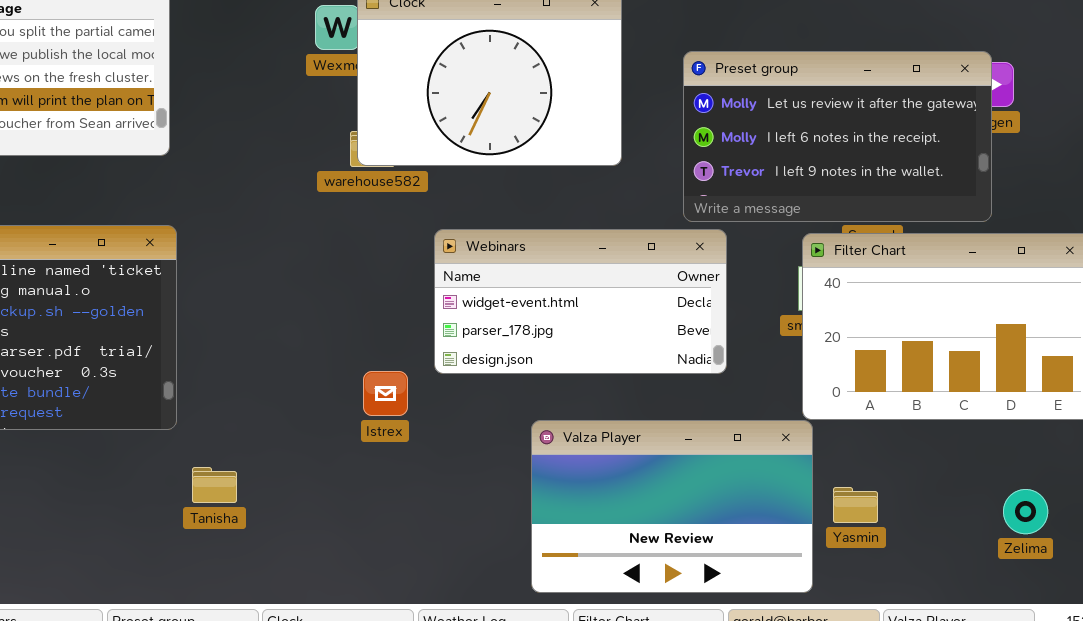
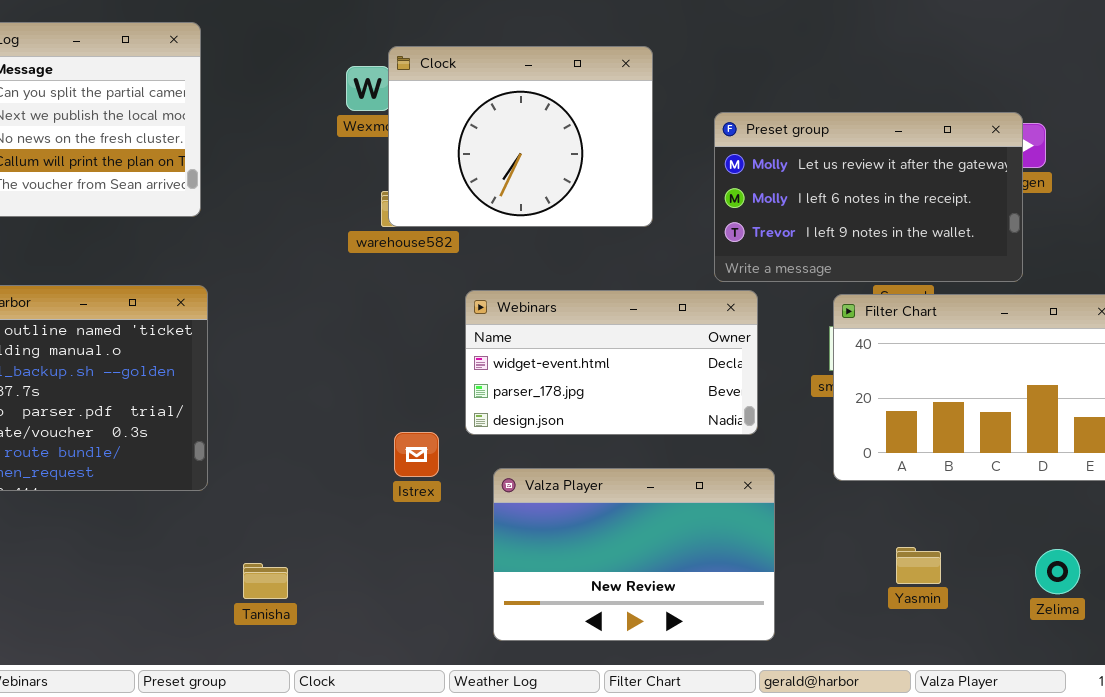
Valza Player: [531,420,813,593] -> [493,468,775,641], moved
Tanisha: [192,467,237,503] -> [243,563,288,599], moved
Yasmin: [833,487,878,523] -> [896,547,941,584], moved

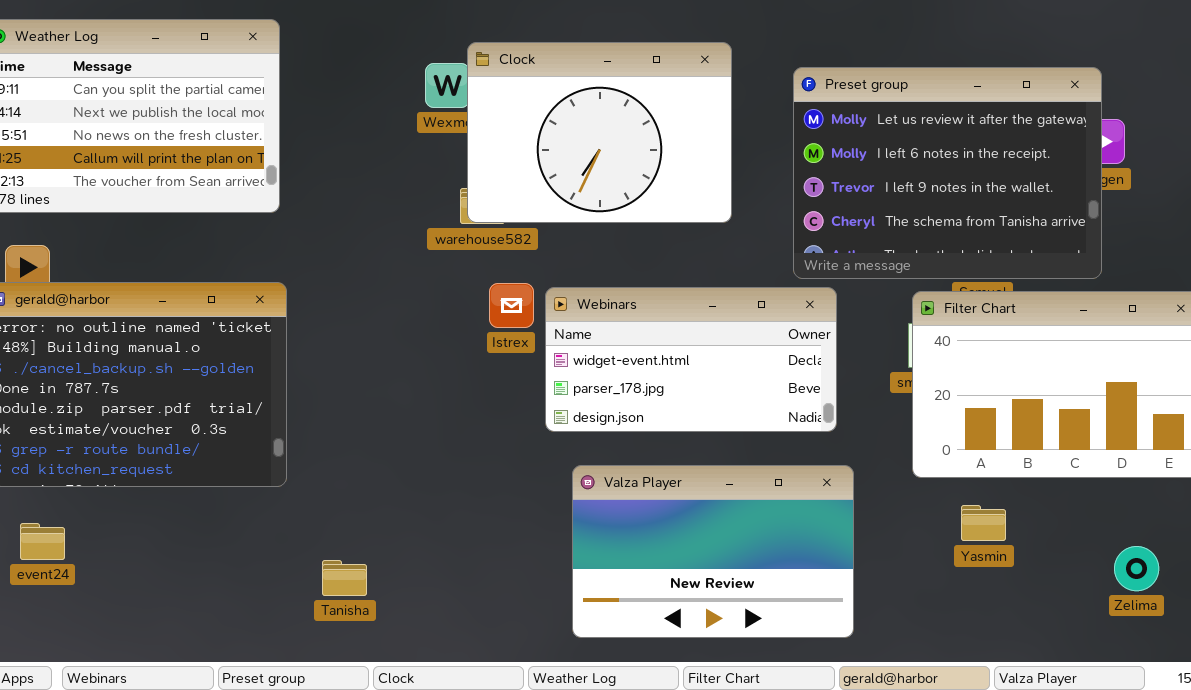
Preset group: [714,112,1023,282] -> [793,67,1102,279], resized
Istrex: [394,432,439,477] -> [489,283,534,328], moved
Yasmin: [896,547,941,584] -> [961,505,1006,541], moved

